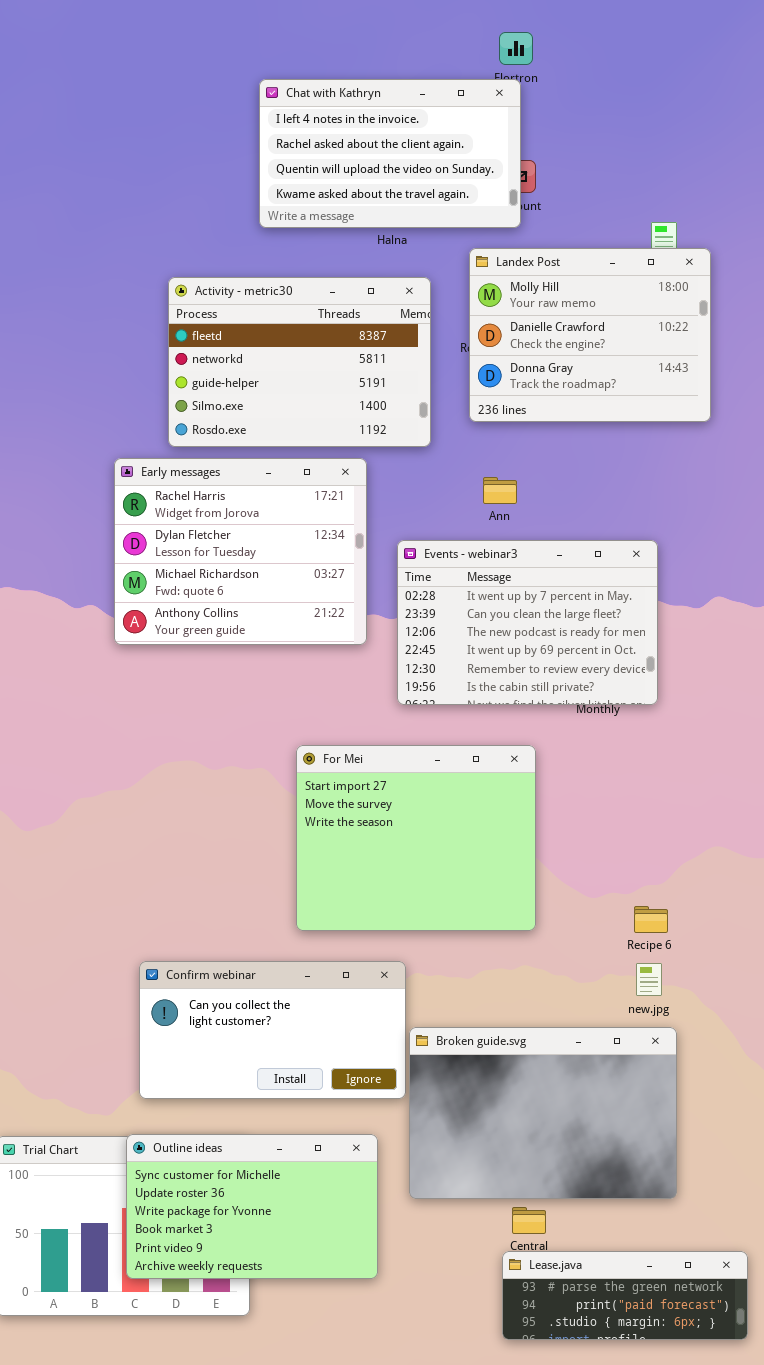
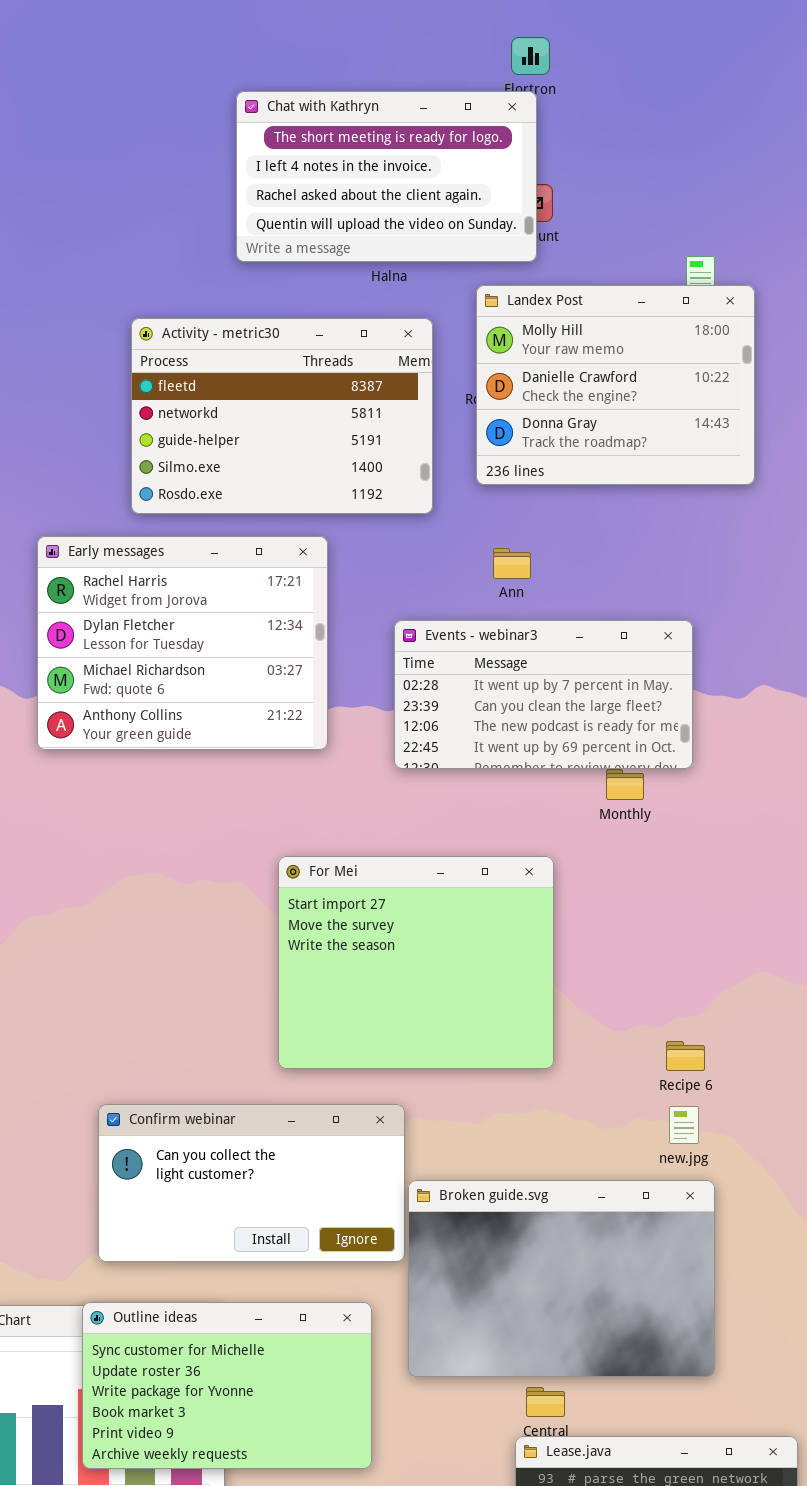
Chat with Kathryn: [259,79,521,228] -> [236,91,537,262], scrolled up 1 row
Early messages: [114,458,367,645] -> [37,536,328,750], moved
Events - webinar3: [397,540,658,705] -> [394,620,693,769], resized

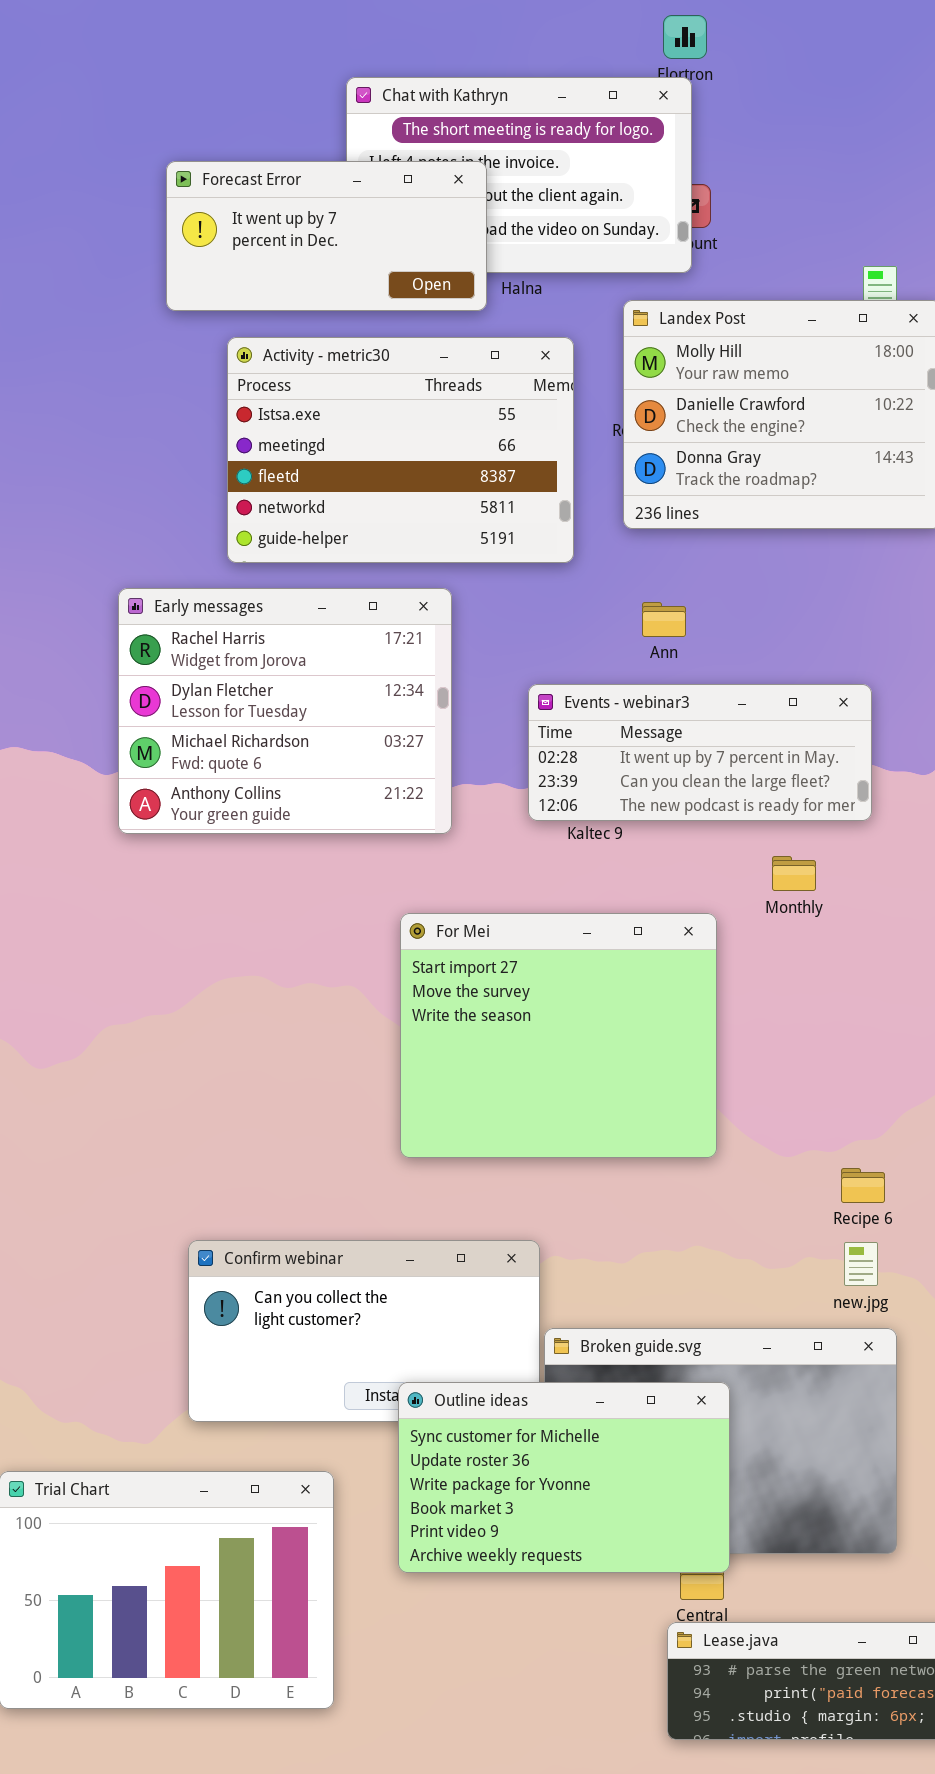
Forecast Error: none -> [166,161,487,311], opened
Activity - metric30: [131,318,433,514] -> [227,337,574,563], scrolled up 2 rows
Events - webinar3: [394,620,693,769] -> [528,684,872,821], resized
For Mei: [278,856,554,1069] -> [400,913,717,1158], moved
Outline ideas: [82,1302,372,1469] -> [398,1382,730,1573], moved

